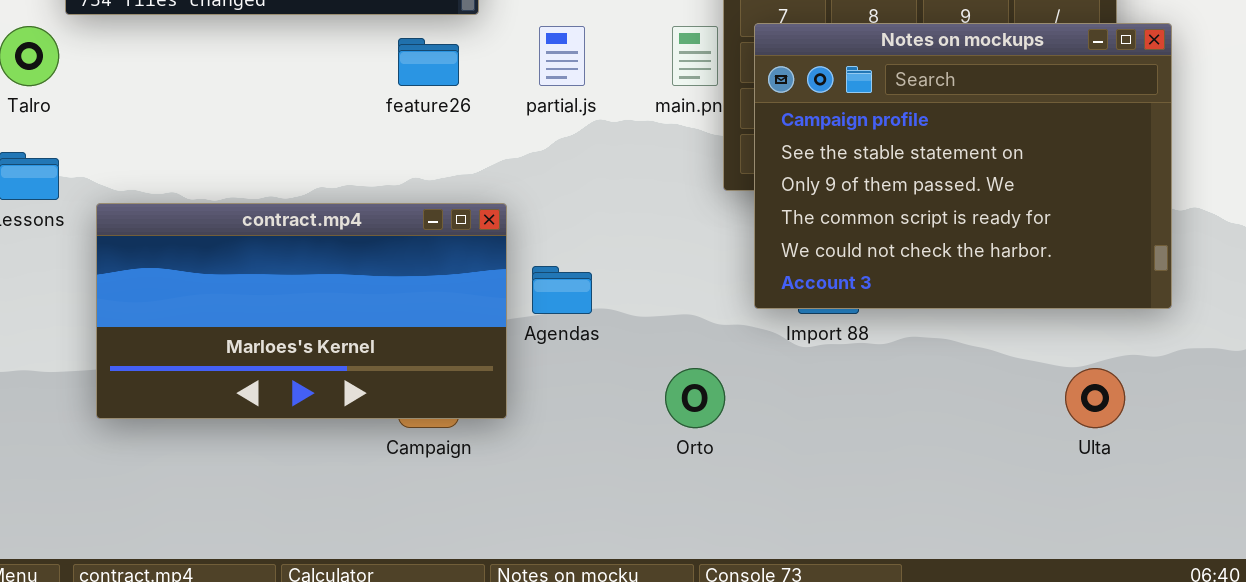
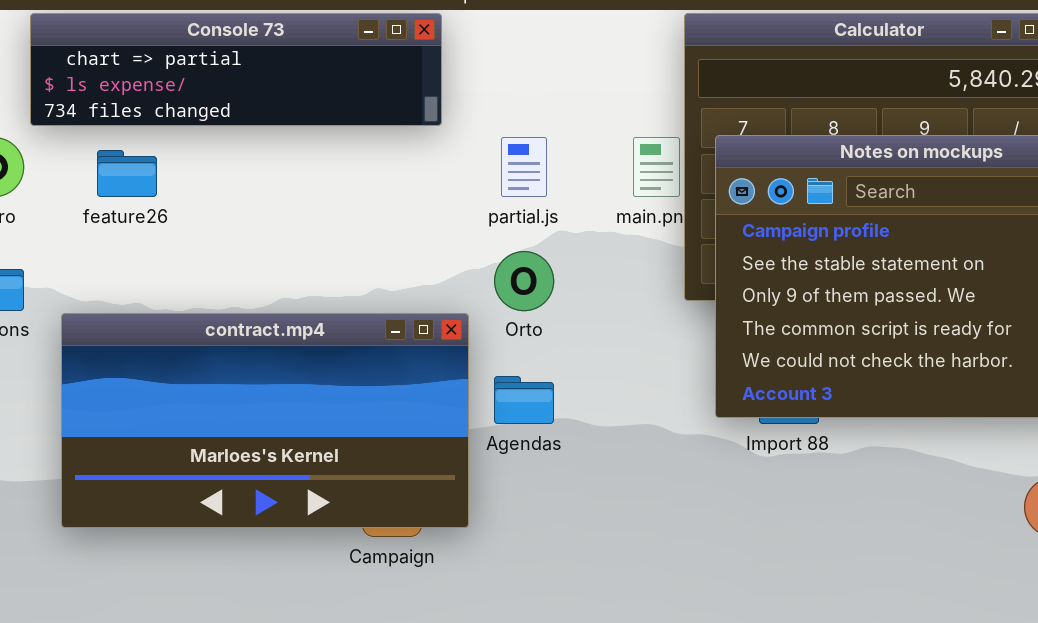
feature26: [398,38,459,86] -> [97,150,157,197], moved
Orto: [665,368,725,428] -> [494,251,554,311], moved

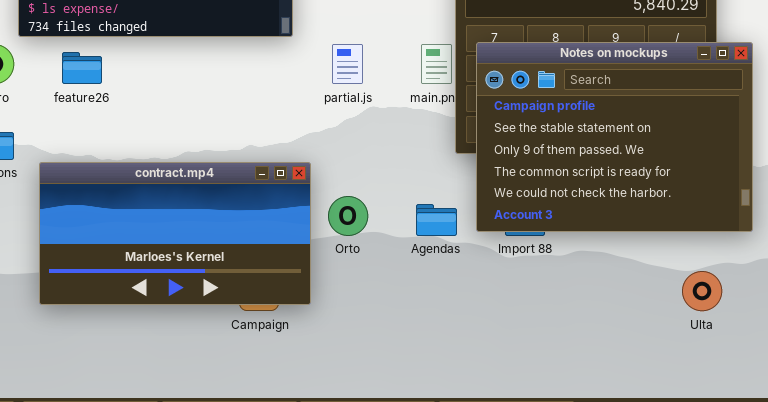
Orto: [494,251,554,311] -> [328,196,368,236], moved
Agendas: [494,376,554,424] -> [416,204,457,236], moved

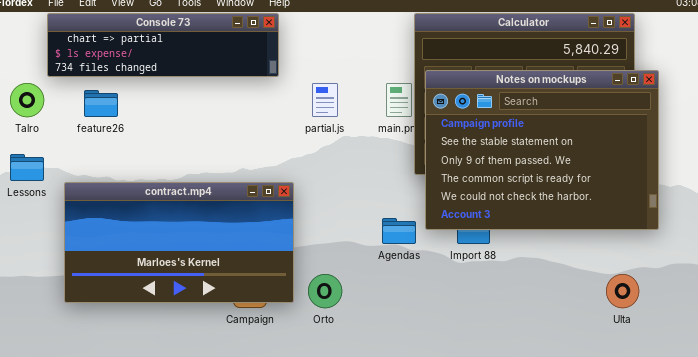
Notes on mockups: [476,42,753,232] -> [425,70,659,230], moved
Orto: [328,196,368,236] -> [308,274,342,308], moved

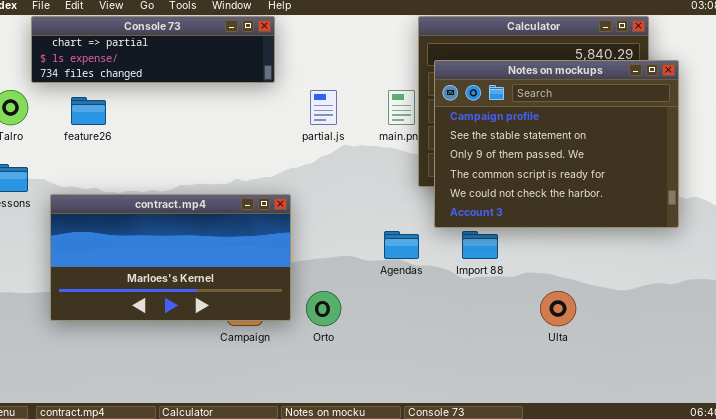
Notes on mockups: [425,70,659,230] -> [434,60,679,228], moved
Ulta: [606,274,639,308] -> [540,291,576,326], moved

